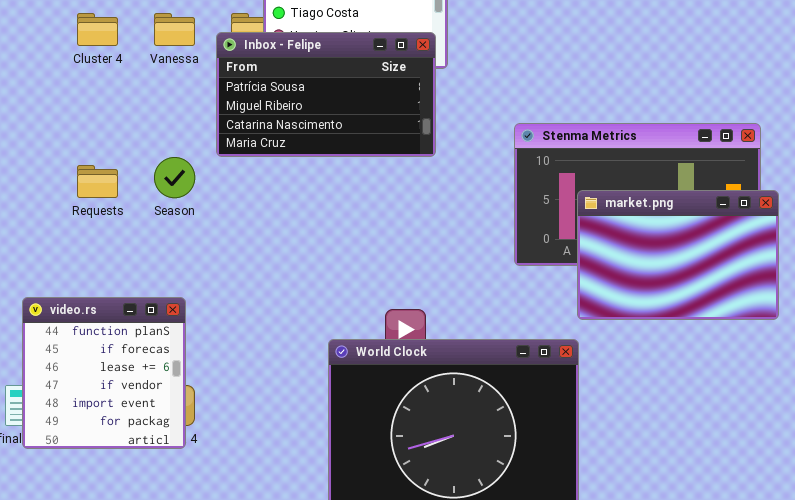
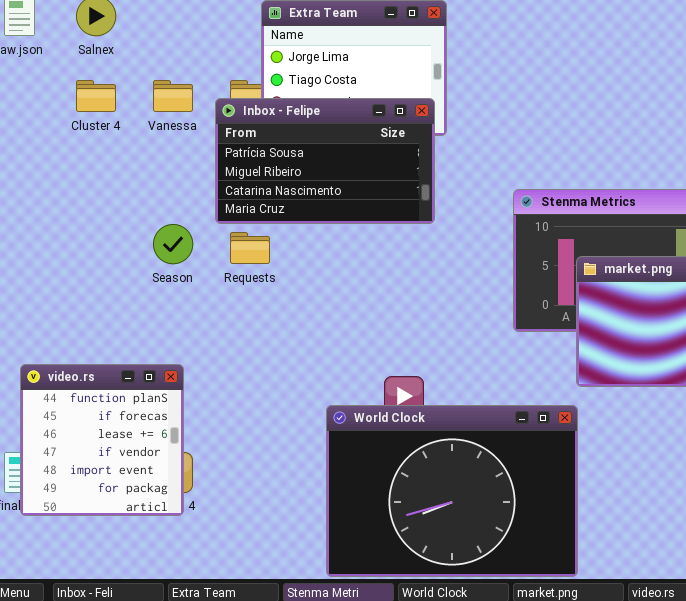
Requests: [77,165,118,198] -> [230,232,270,264], moved

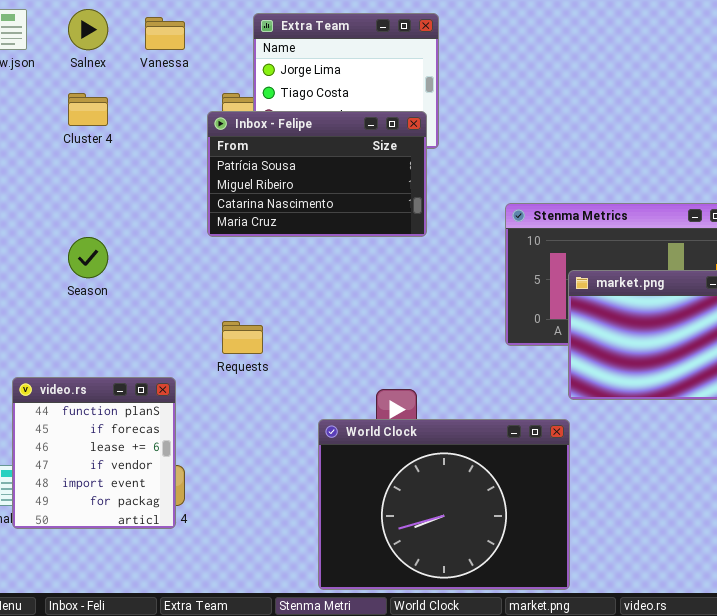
Vanessa: [153,80,193,112] -> [145,17,185,50], moved
Season: [153,224,193,264] -> [68,237,108,278], moved
Requests: [230,232,270,264] -> [222,321,263,354], moved

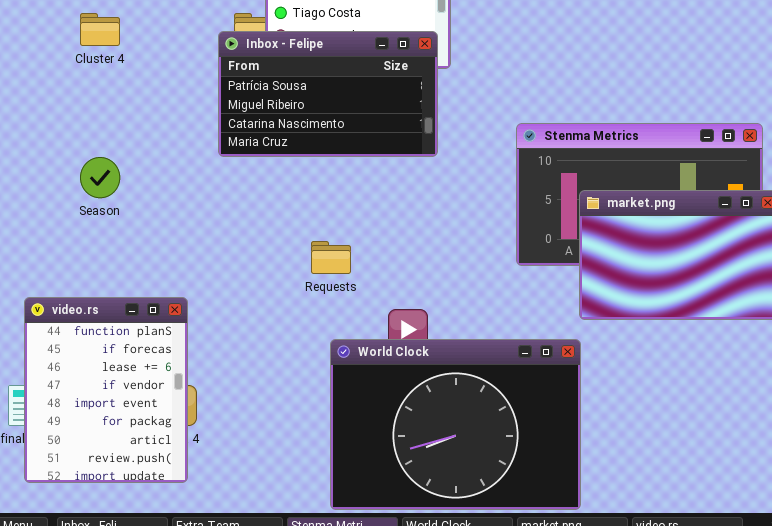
Requests: [222,321,263,354] -> [311,241,351,274], moved
video.rs: [12,377,176,529] -> [24,297,188,483], resized

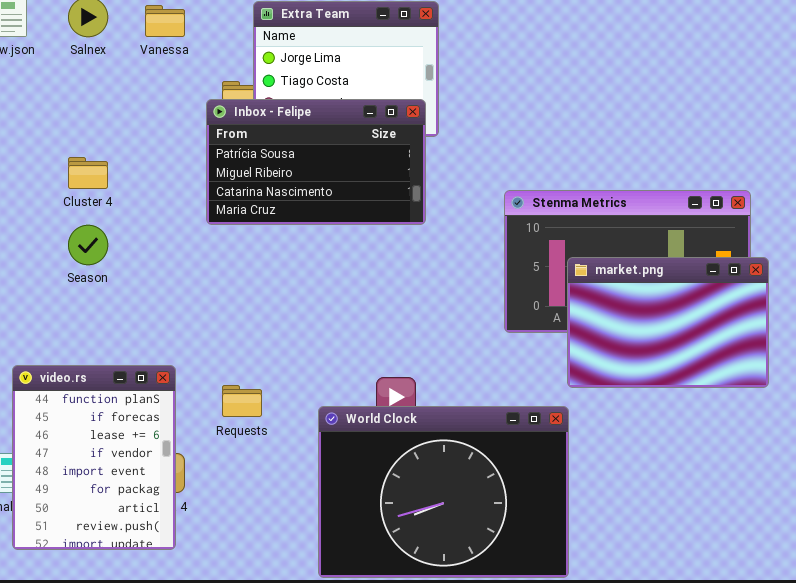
Cluster 4: [80,13,120,46] -> [68,157,108,189], moved
Requests: [311,241,351,274] -> [222,385,262,417], moved

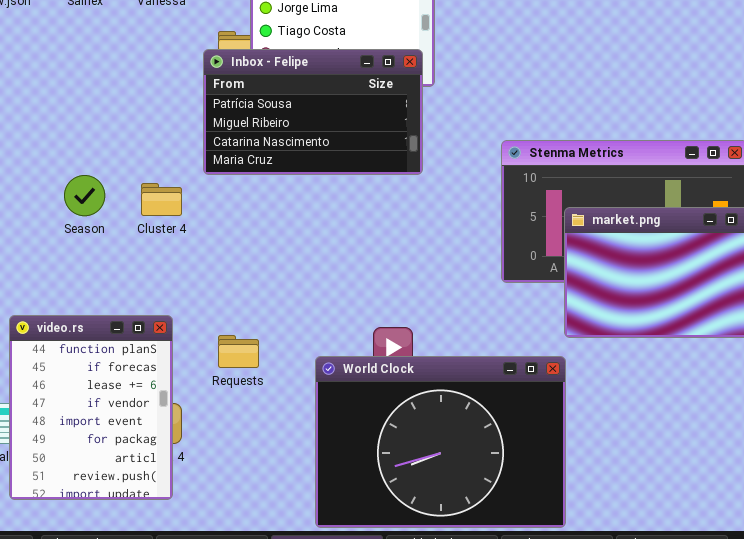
Cluster 4: [68,157,108,189] -> [141,183,182,216], moved

